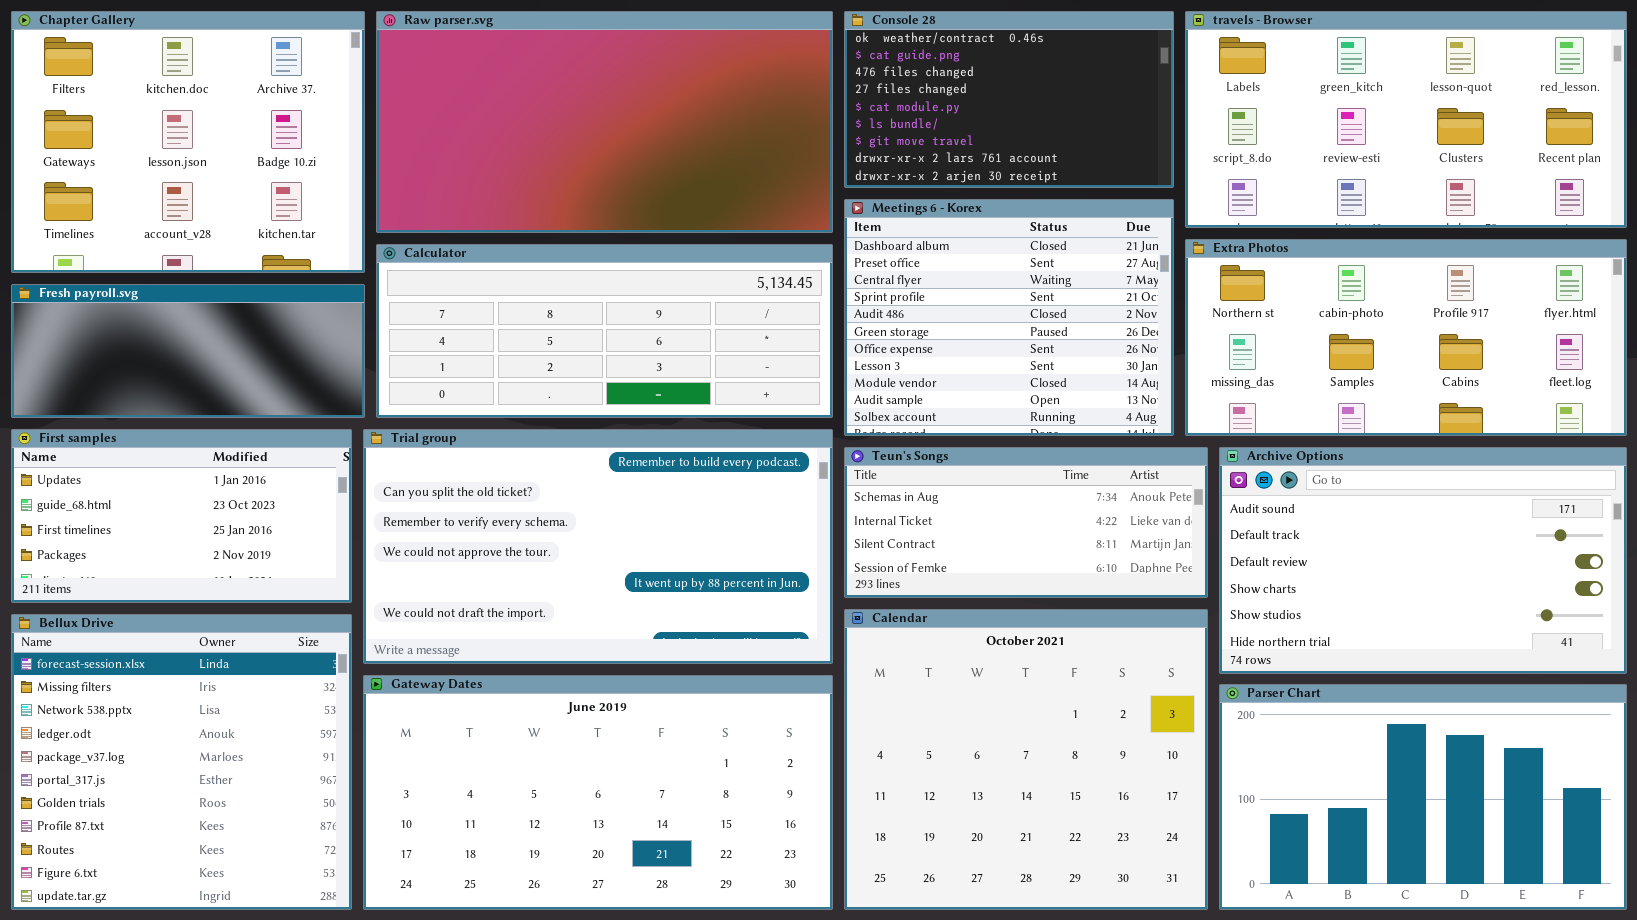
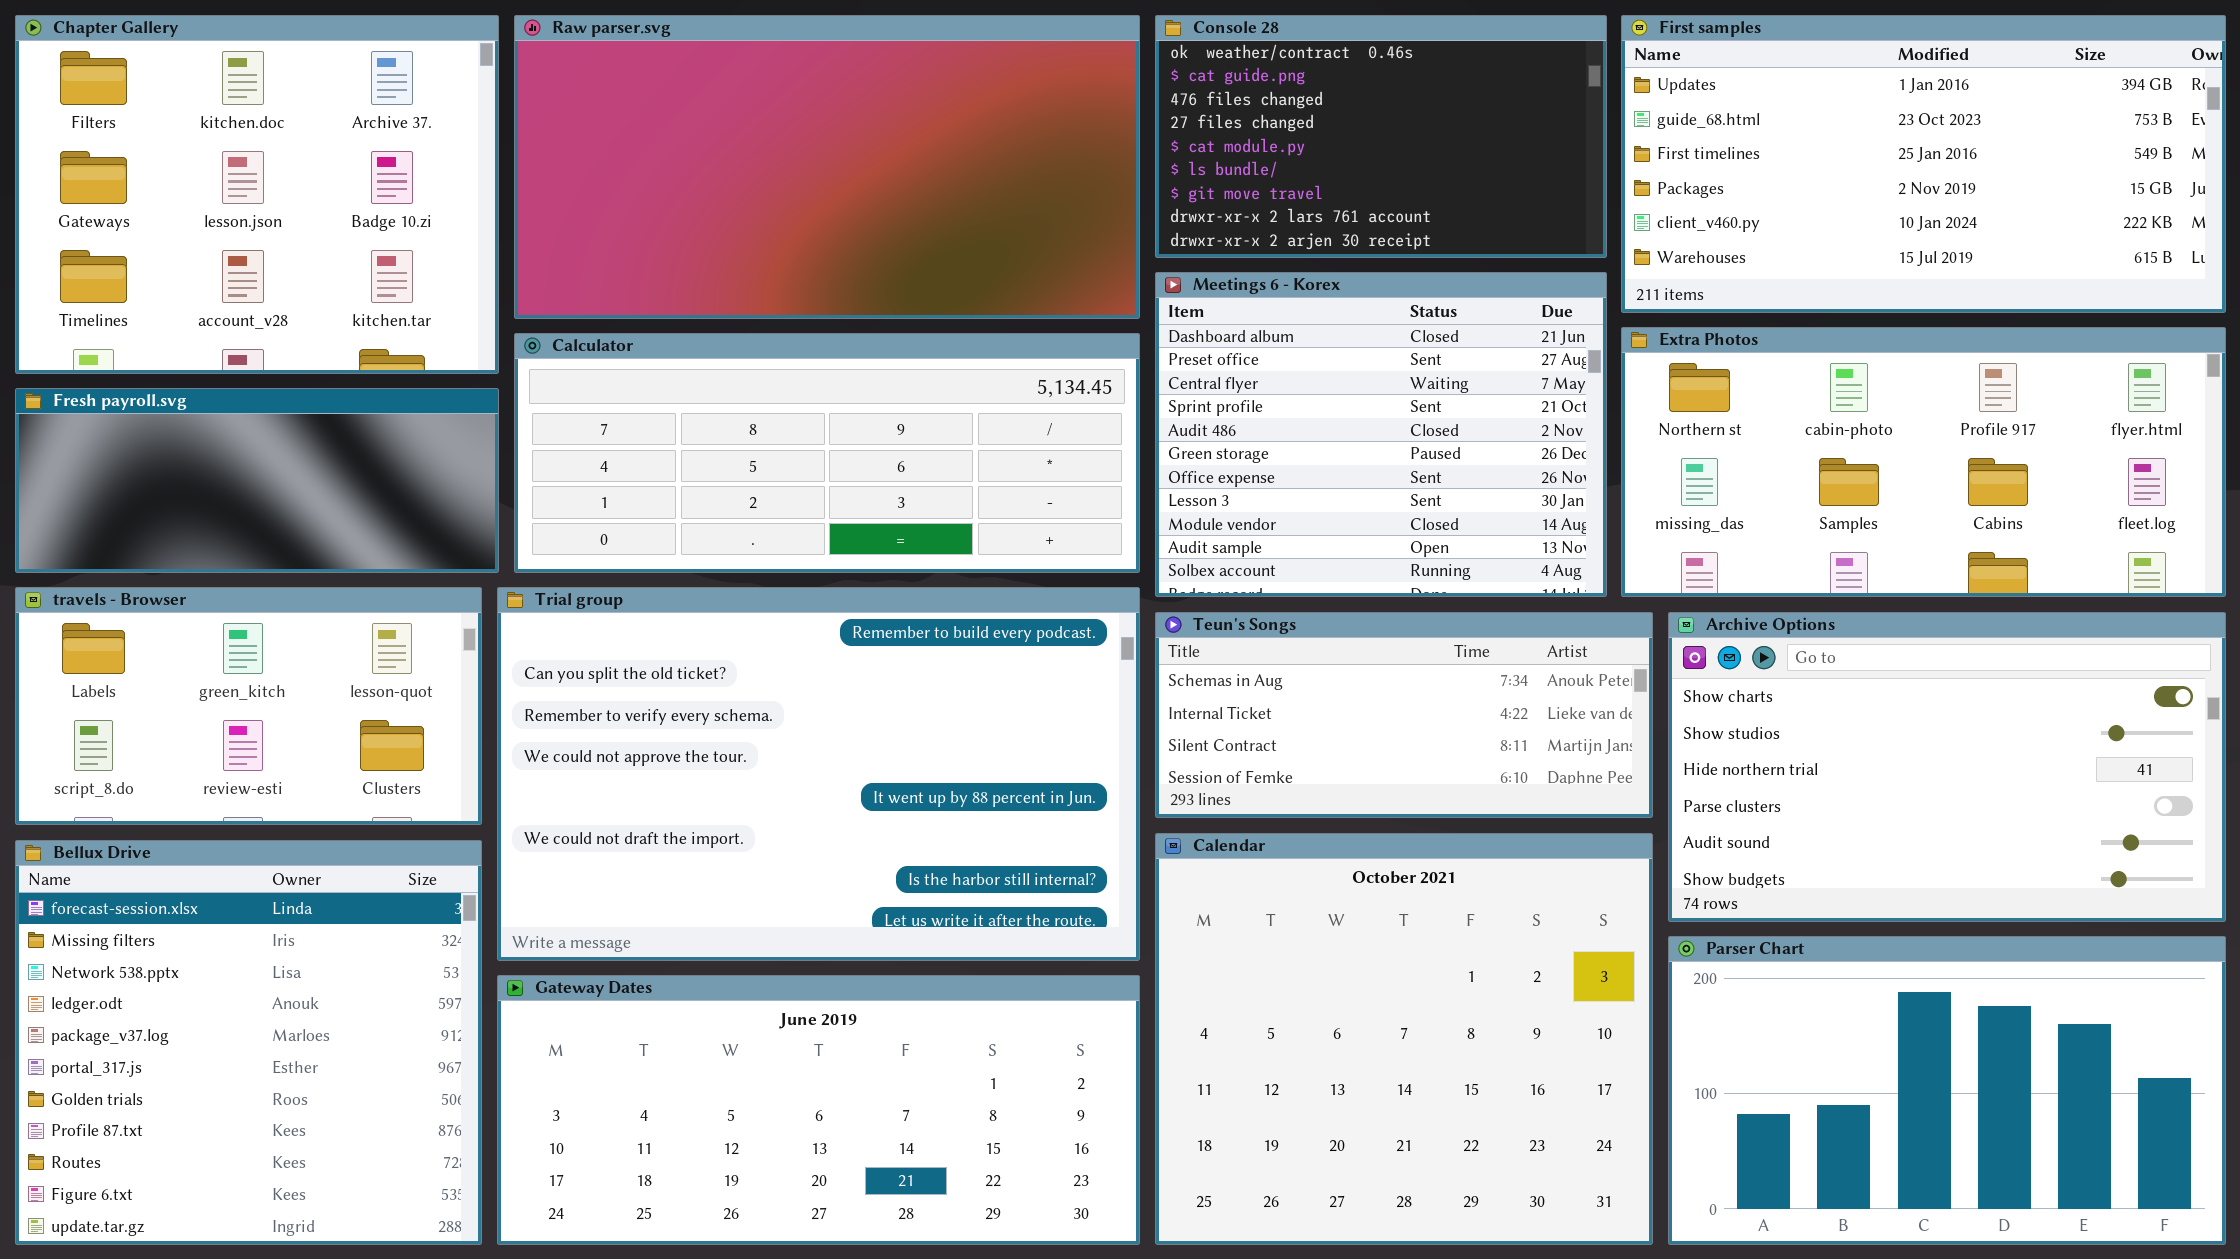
travels - Browser: [1185,11,1627,228] -> [15,587,482,825], moved, resized
First samples: [11,429,352,603] -> [1621,15,2226,313], moved, resized
Trial group: [363,429,833,664] -> [497,587,1140,961], resized
Archive Options: [1219,447,1627,674] -> [1668,612,2226,922], scrolled down 3 rows
Gateway Dates: [363,675,833,910] -> [497,975,1140,1245], resized

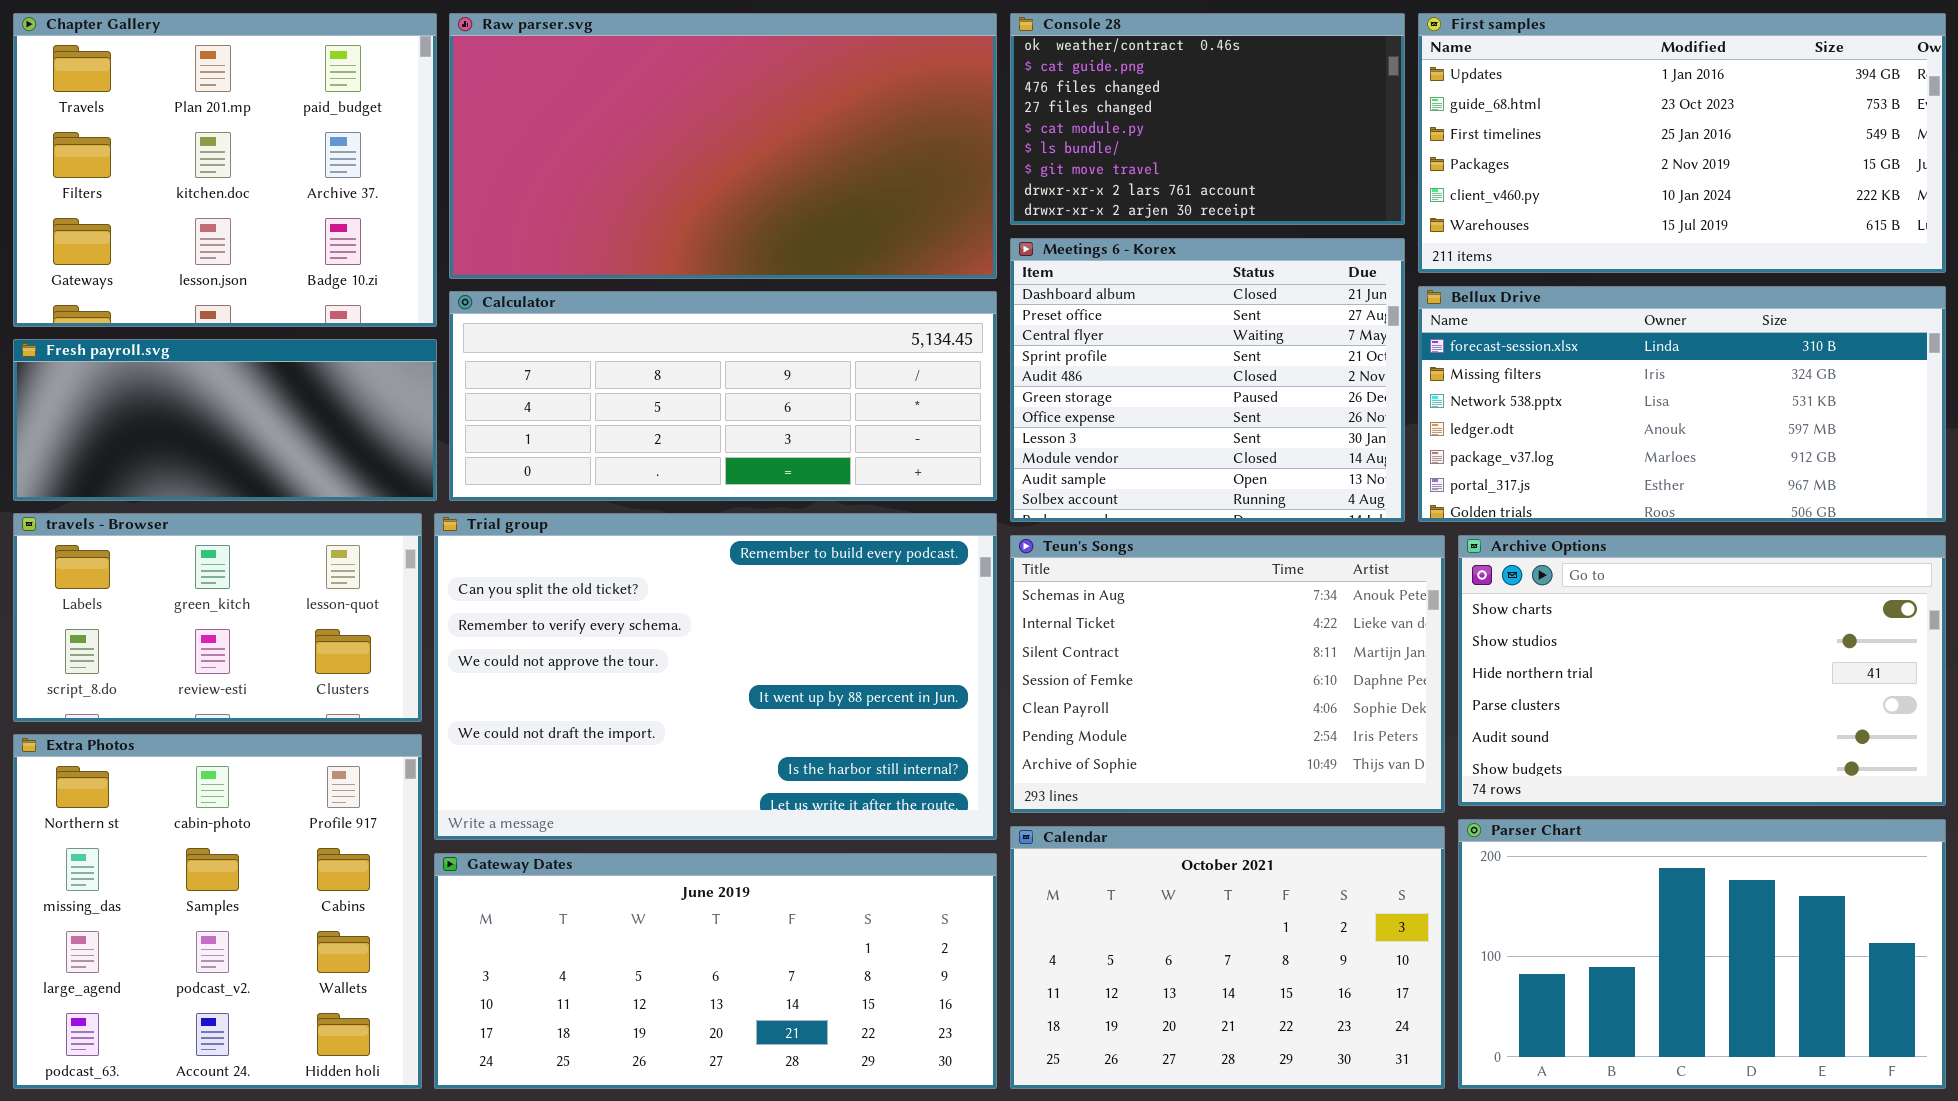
Chapter Gallery: [15,15,499,374] -> [13,13,437,327], scrolled up 1 row
Extra Photos: [1621,327,2226,597] -> [13,734,422,1089], moved, resized
Teun's Songs: [1155,612,1653,818] -> [1010,535,1445,813], resized
Calendar: [1155,833,1653,1245] -> [1010,826,1445,1089], resized
Bellux Drive: [15,840,482,1245] -> [1418,286,1946,522], moved, resized

